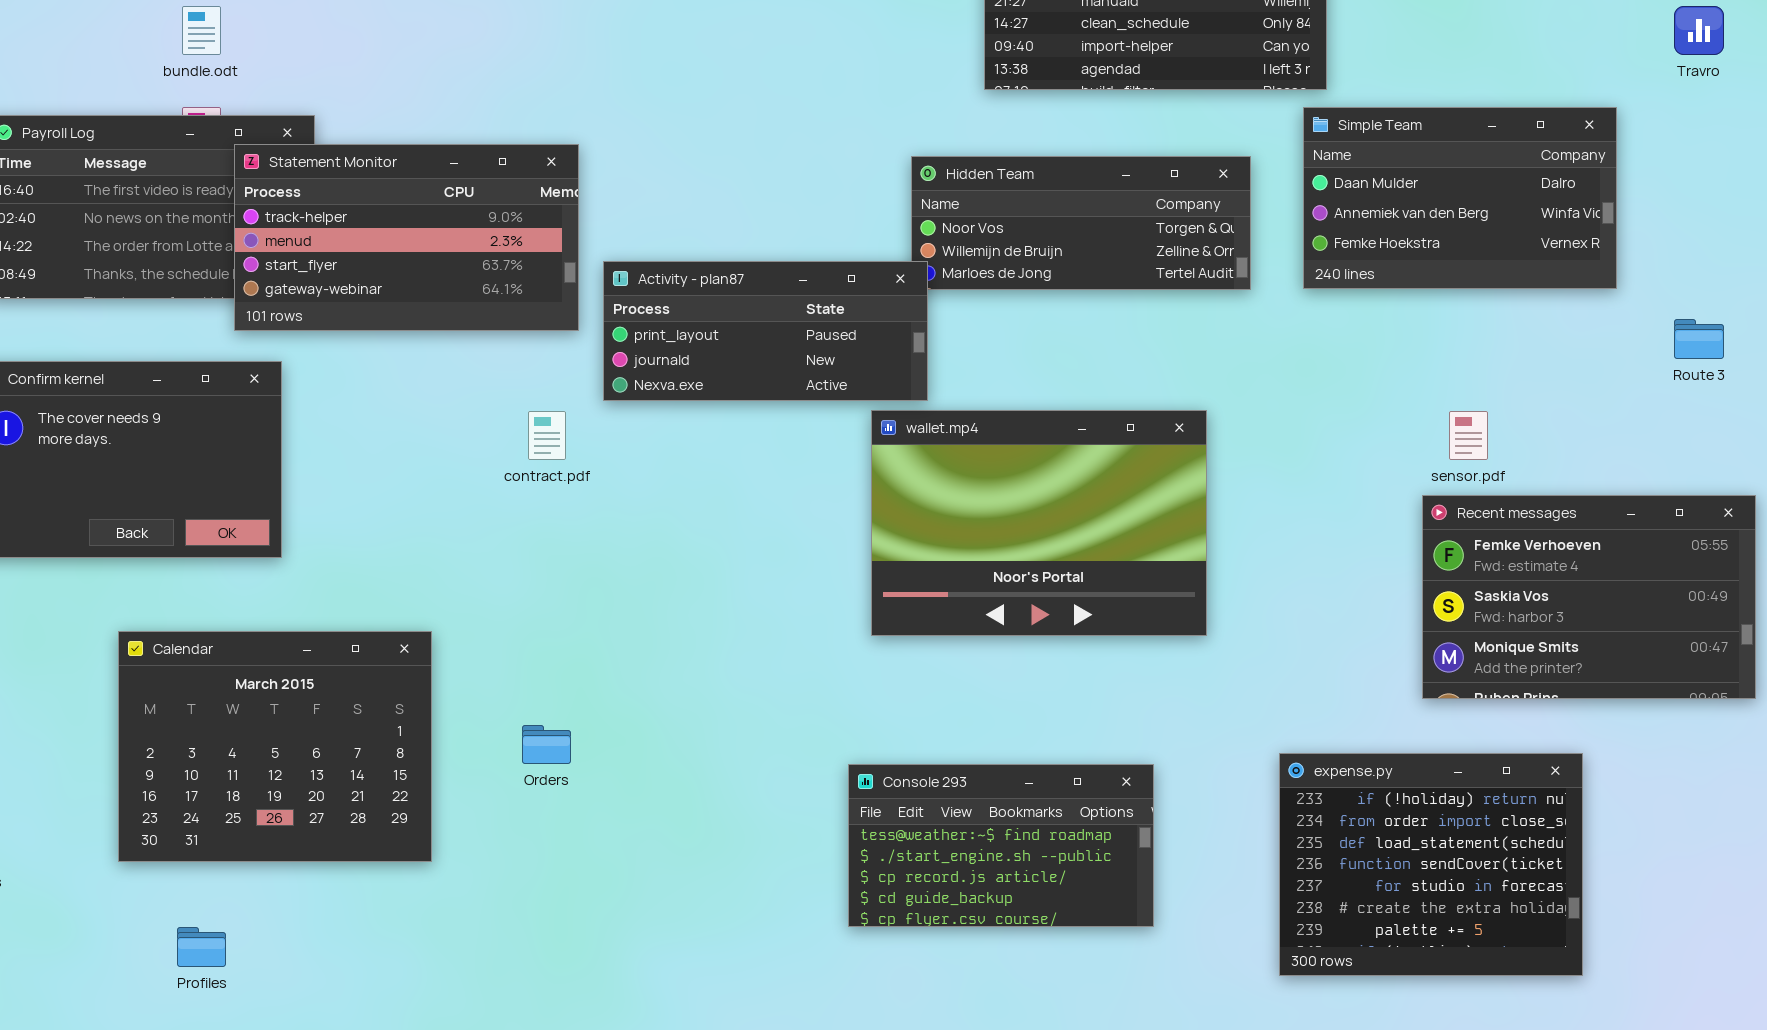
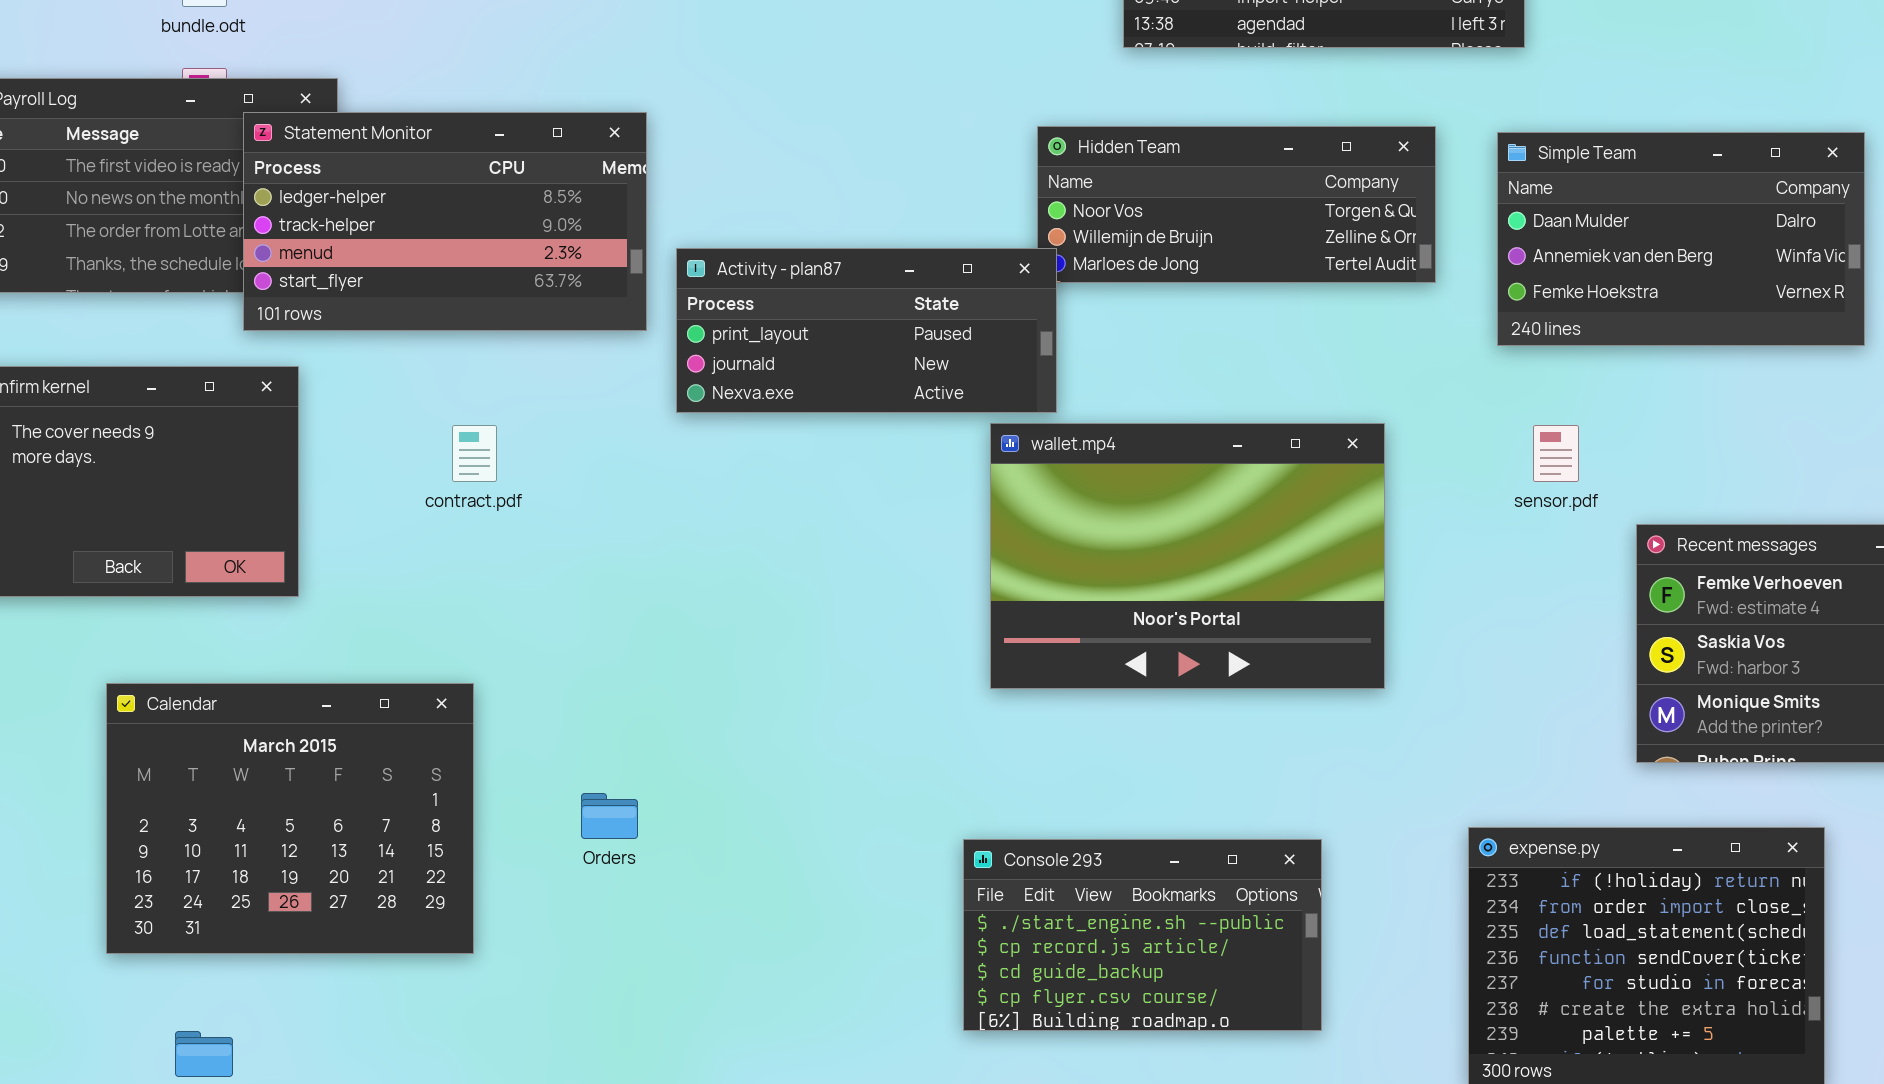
Simple Team: [1303,107,1617,289] -> [1497,132,1865,346], moved
Statement Monitor: [234,144,579,331] -> [243,112,647,331], scrolled up 1 row
contract.pdf: [528,411,566,460] -> [452,425,497,482], moved
sensor.pdf: [1449,411,1488,460] -> [1533,425,1579,482], moved
Console 293: [848,764,1154,927] -> [963,839,1322,1031], scrolled down 1 row

